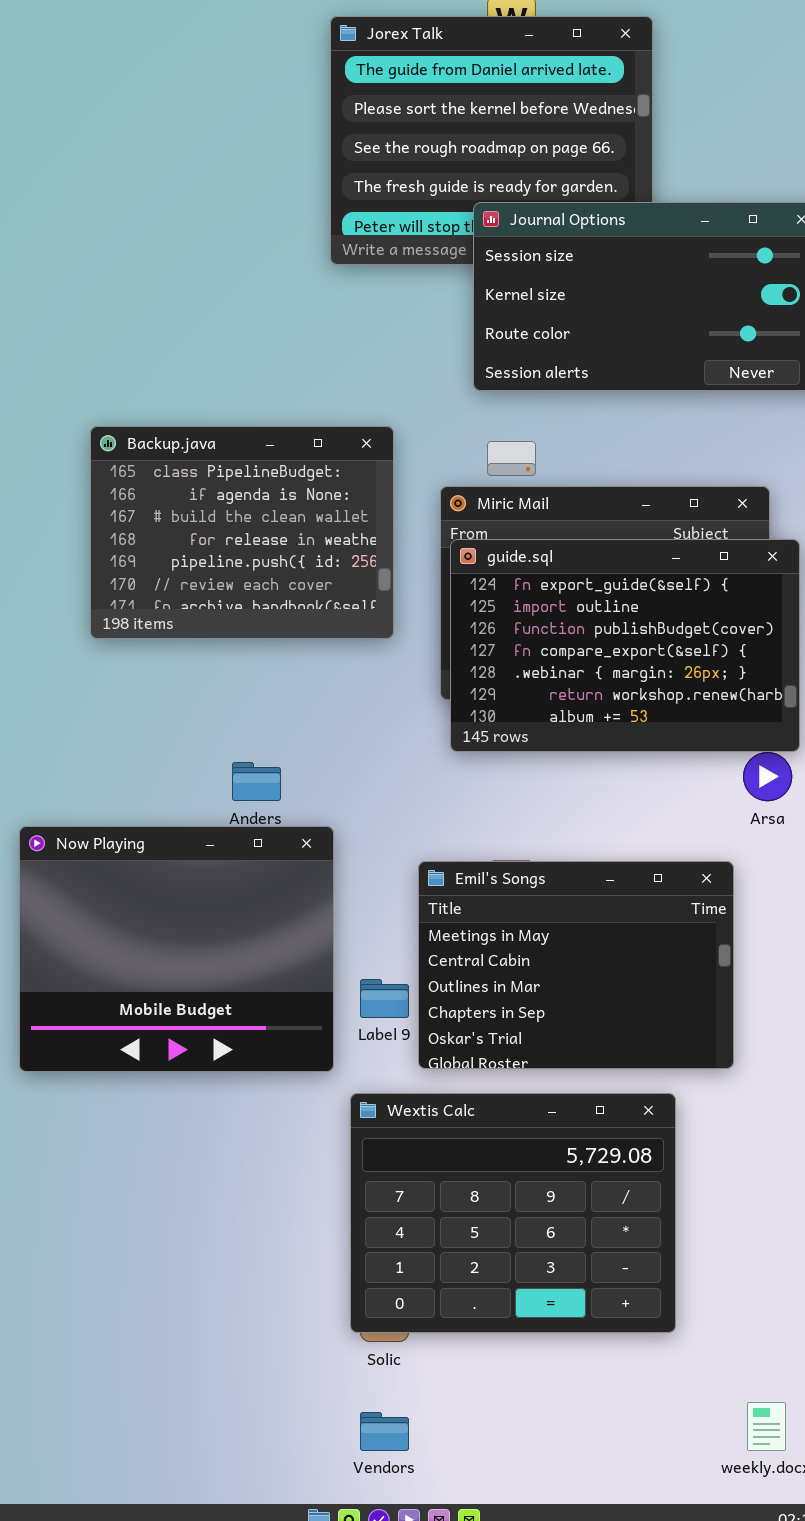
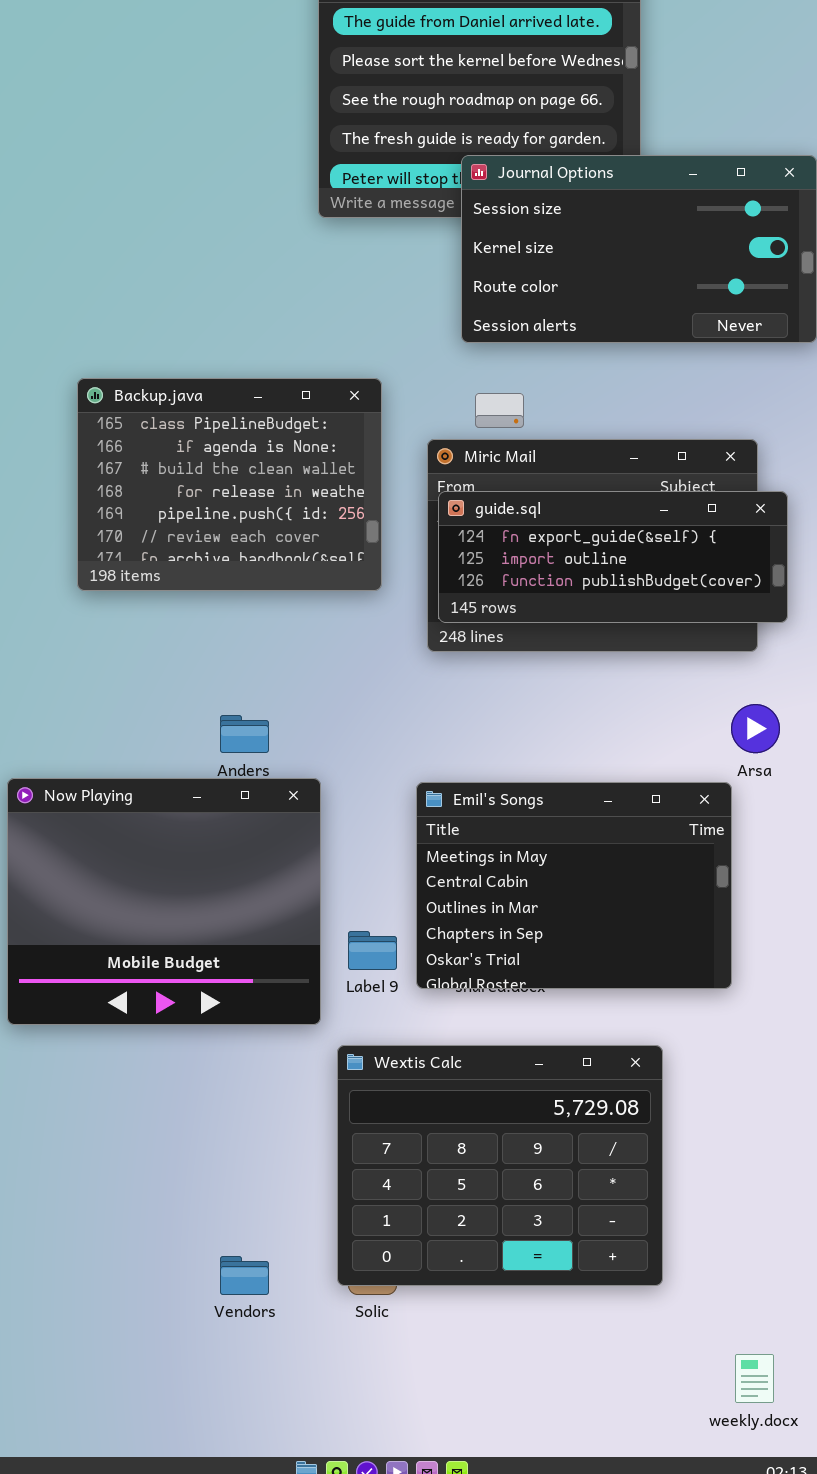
guide.sql: [450,539,800,752] -> [438,491,788,623], resized
Emil's Songs: [418,861,734,1069] -> [416,782,732,989], moved
Vendors: [360,1412,409,1451] -> [220,1256,269,1295], moved

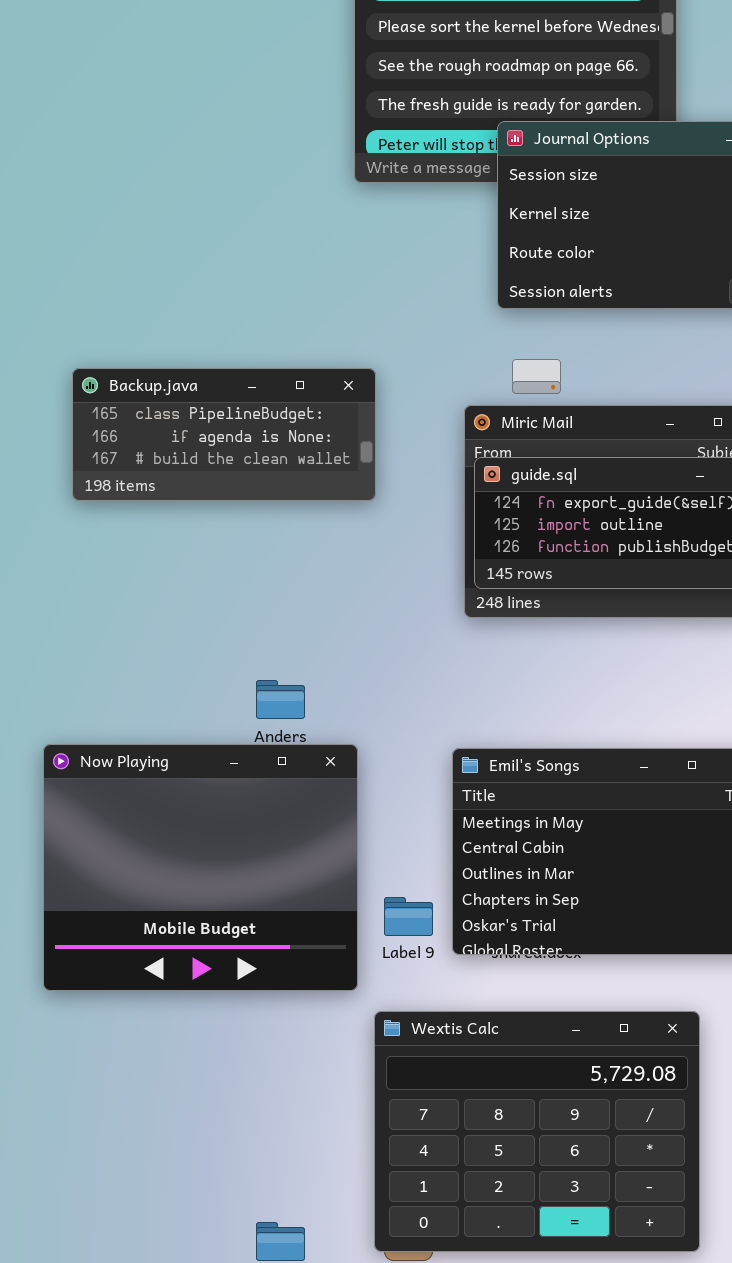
Backup.java: [77,378,382,591] -> [72,368,376,501], moved, resized

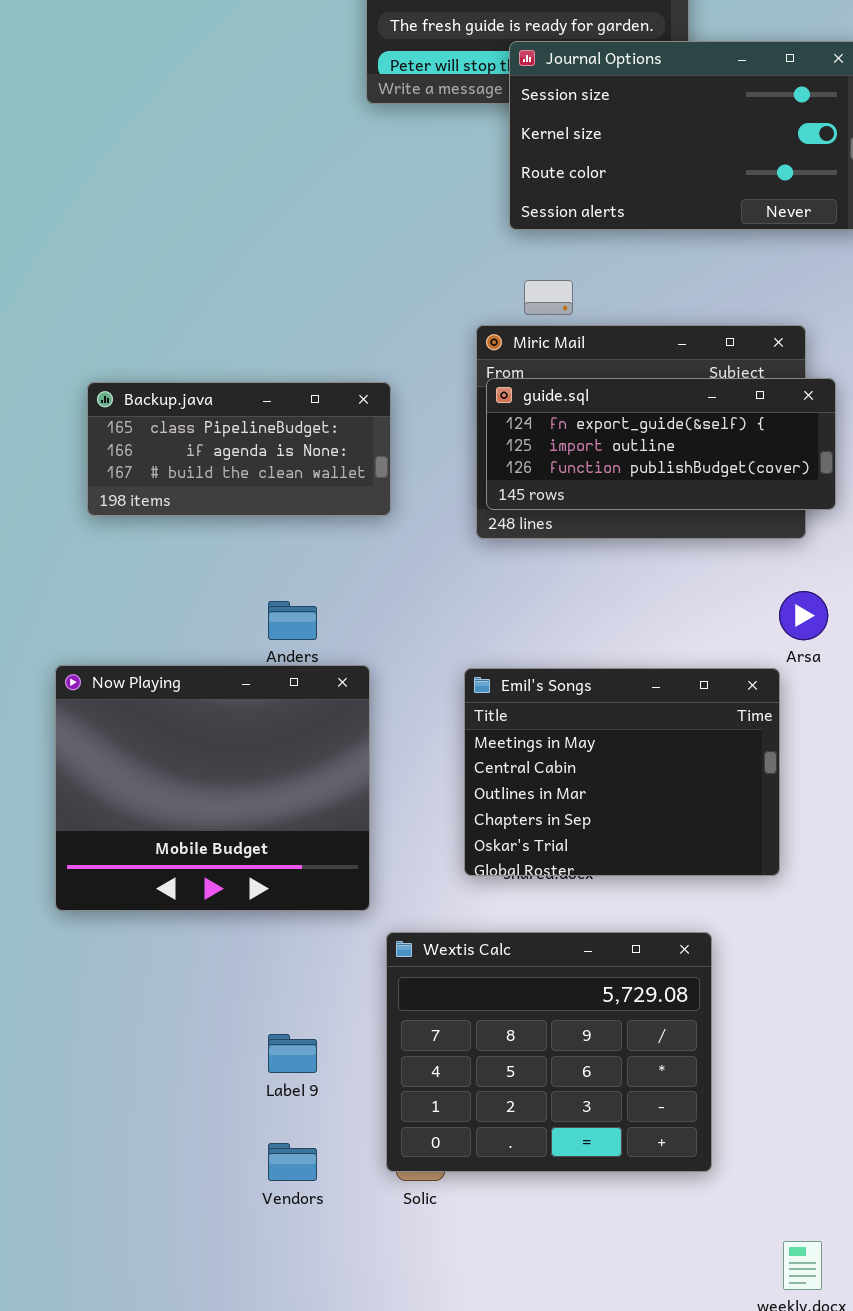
Backup.java: [72,368,376,501] -> [87,382,391,516], moved
Label 9: [384,897,433,936] -> [268,1034,317,1073], moved

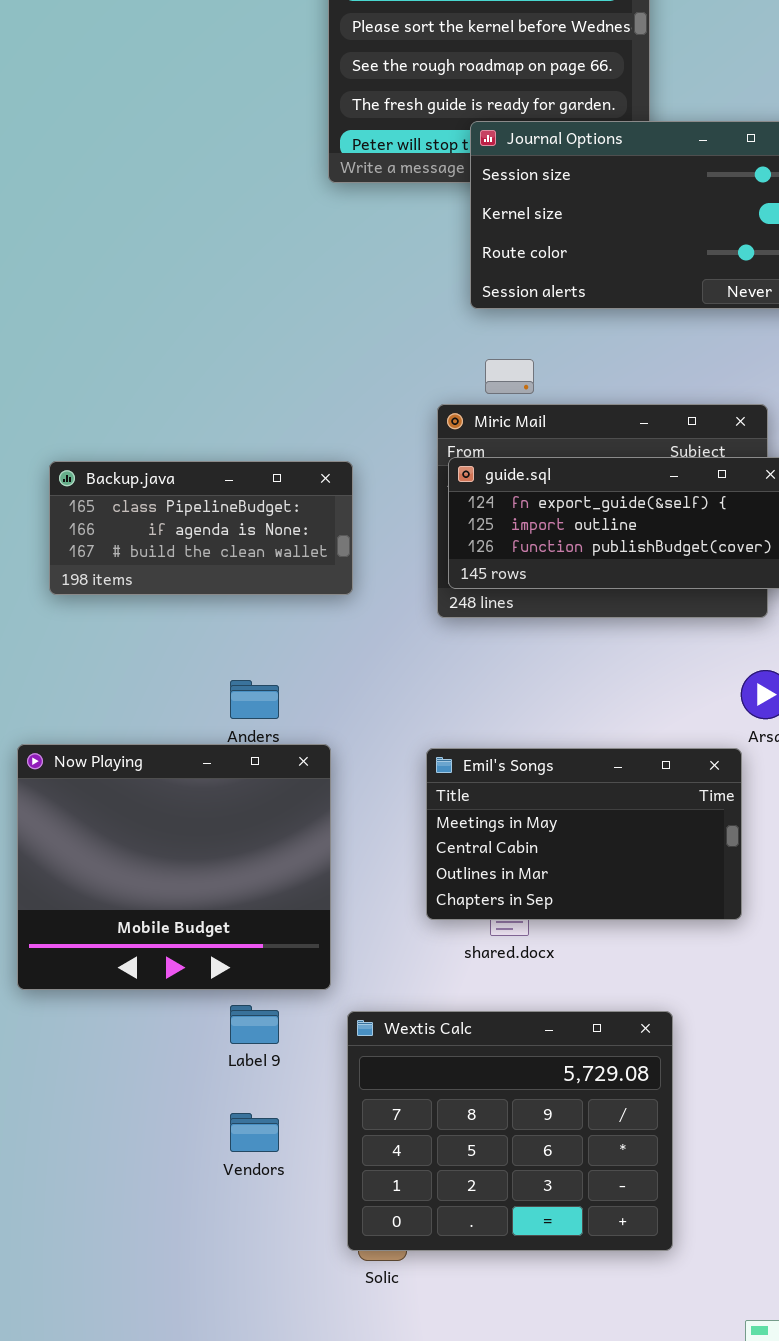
Emil's Songs: [464,668,780,876] -> [426,748,742,920], resized
Label 9: [268,1034,317,1073] -> [230,1005,279,1044], moved
Vendors: [268,1143,317,1181] -> [230,1113,279,1152], moved

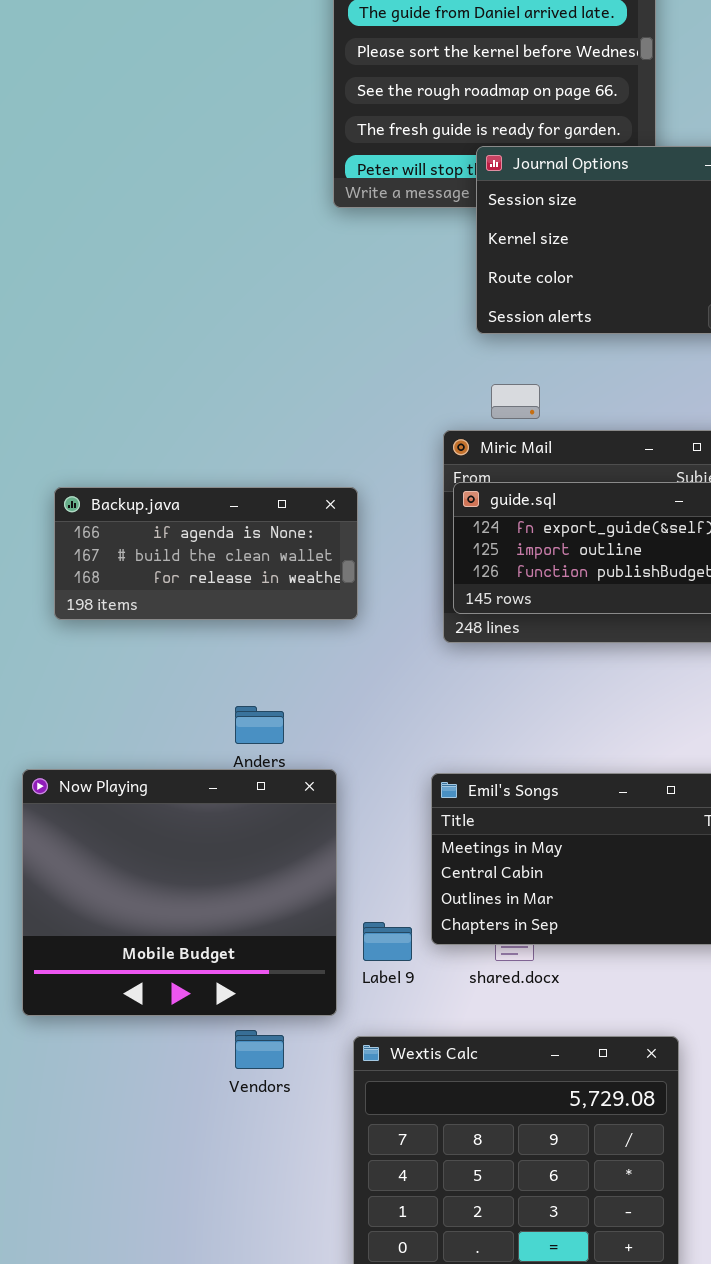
Backup.java: [49,461,353,595] -> [54,487,358,620], scrolled down 1 row
Label 9: [230,1005,279,1044] -> [363,922,412,961], moved
Vendors: [230,1113,279,1152] -> [235,1030,284,1069], moved

